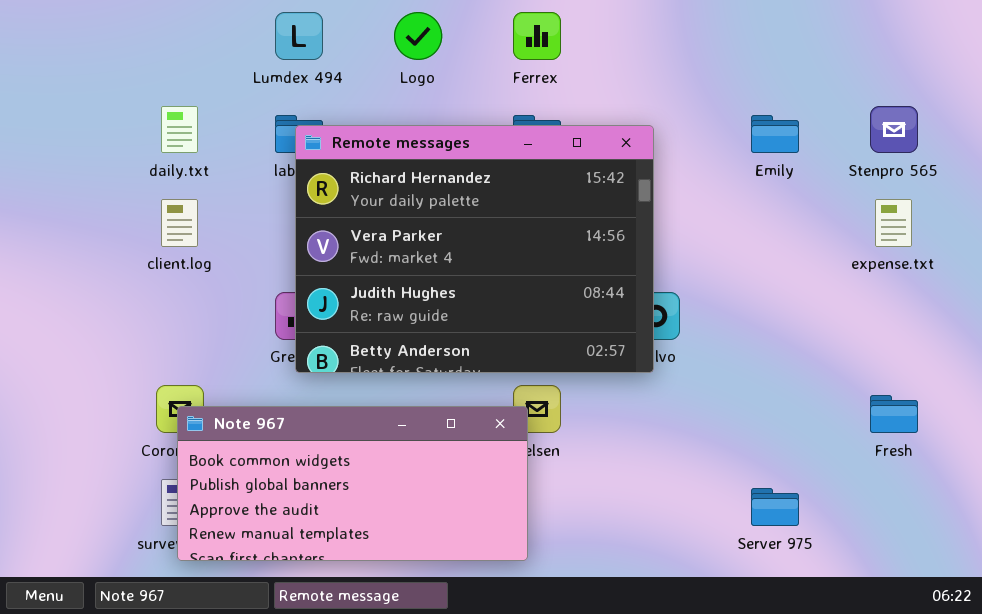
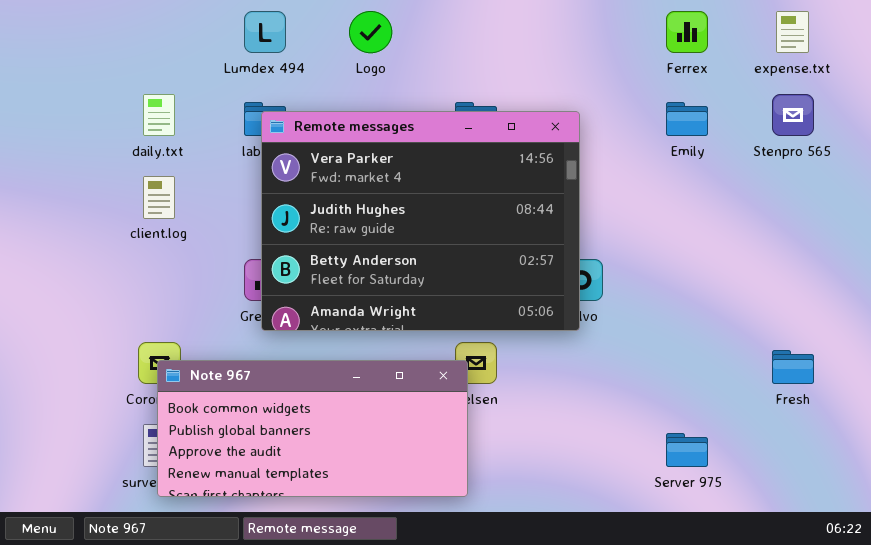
Ferrex: [513,12,561,60] -> [666,11,708,53], moved
Remote messages: [295,125,654,373] -> [261,111,580,331], scrolled down 1 row
expense.txt: [875,199,912,247] -> [776,11,809,53], moved

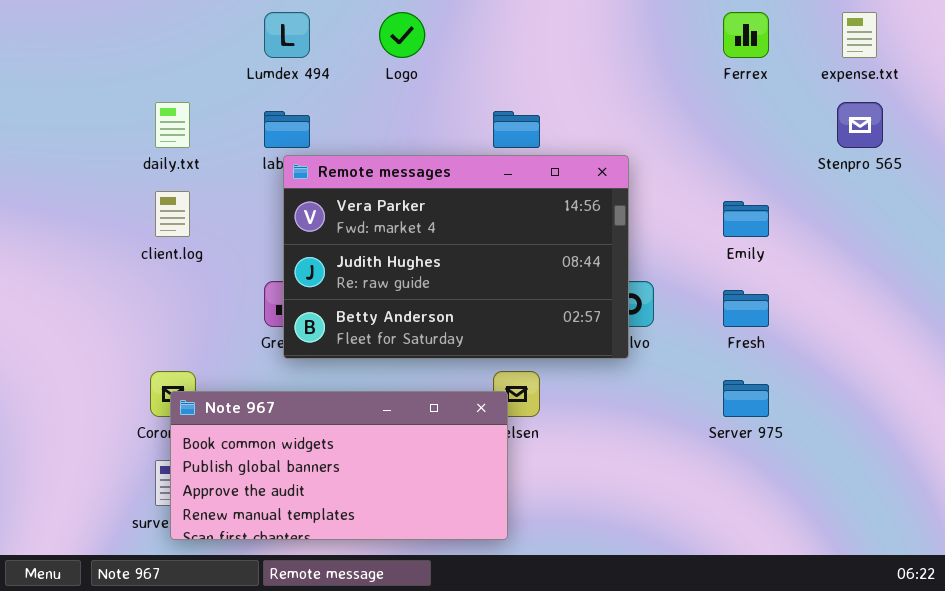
Emily: [666,102,708,136] -> [723,201,769,237], moved
Remote messages: [261,111,580,331] -> [283,155,629,359], resized
Fresh: [772,350,814,384] -> [723,290,769,327], moved
Server 975: [666,433,708,467] -> [723,380,769,417], moved

